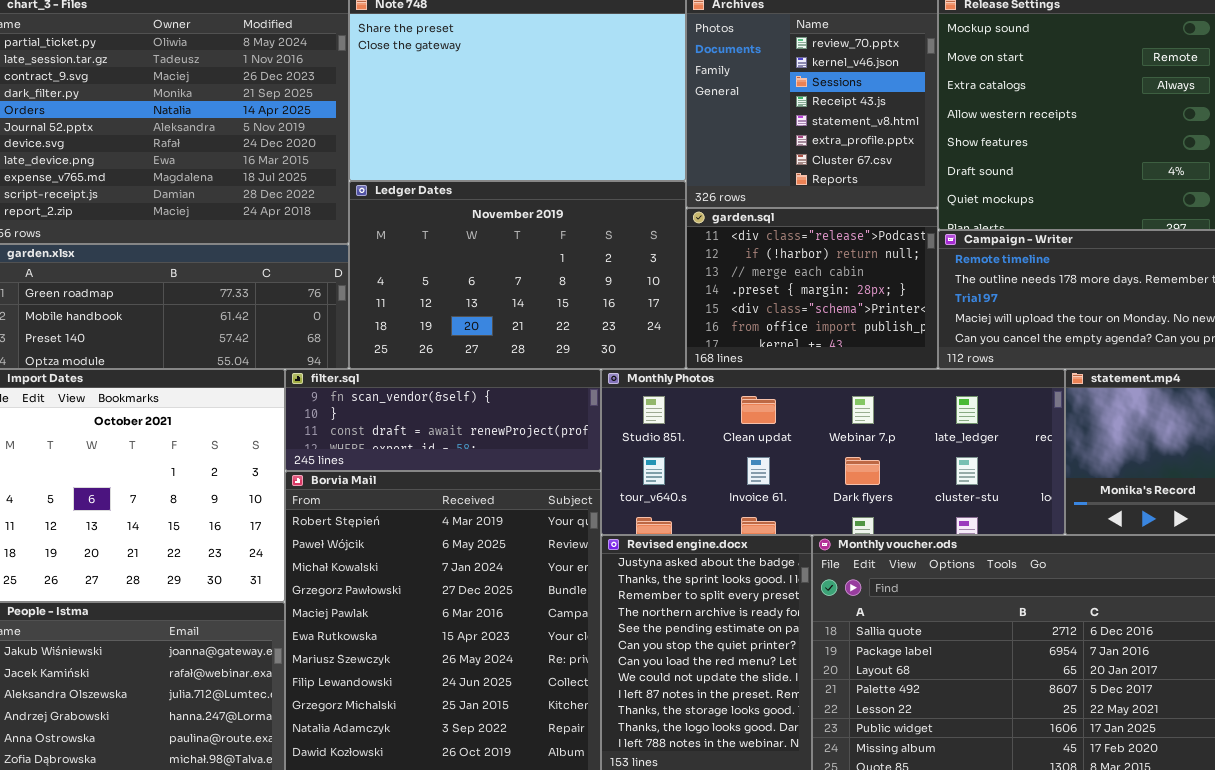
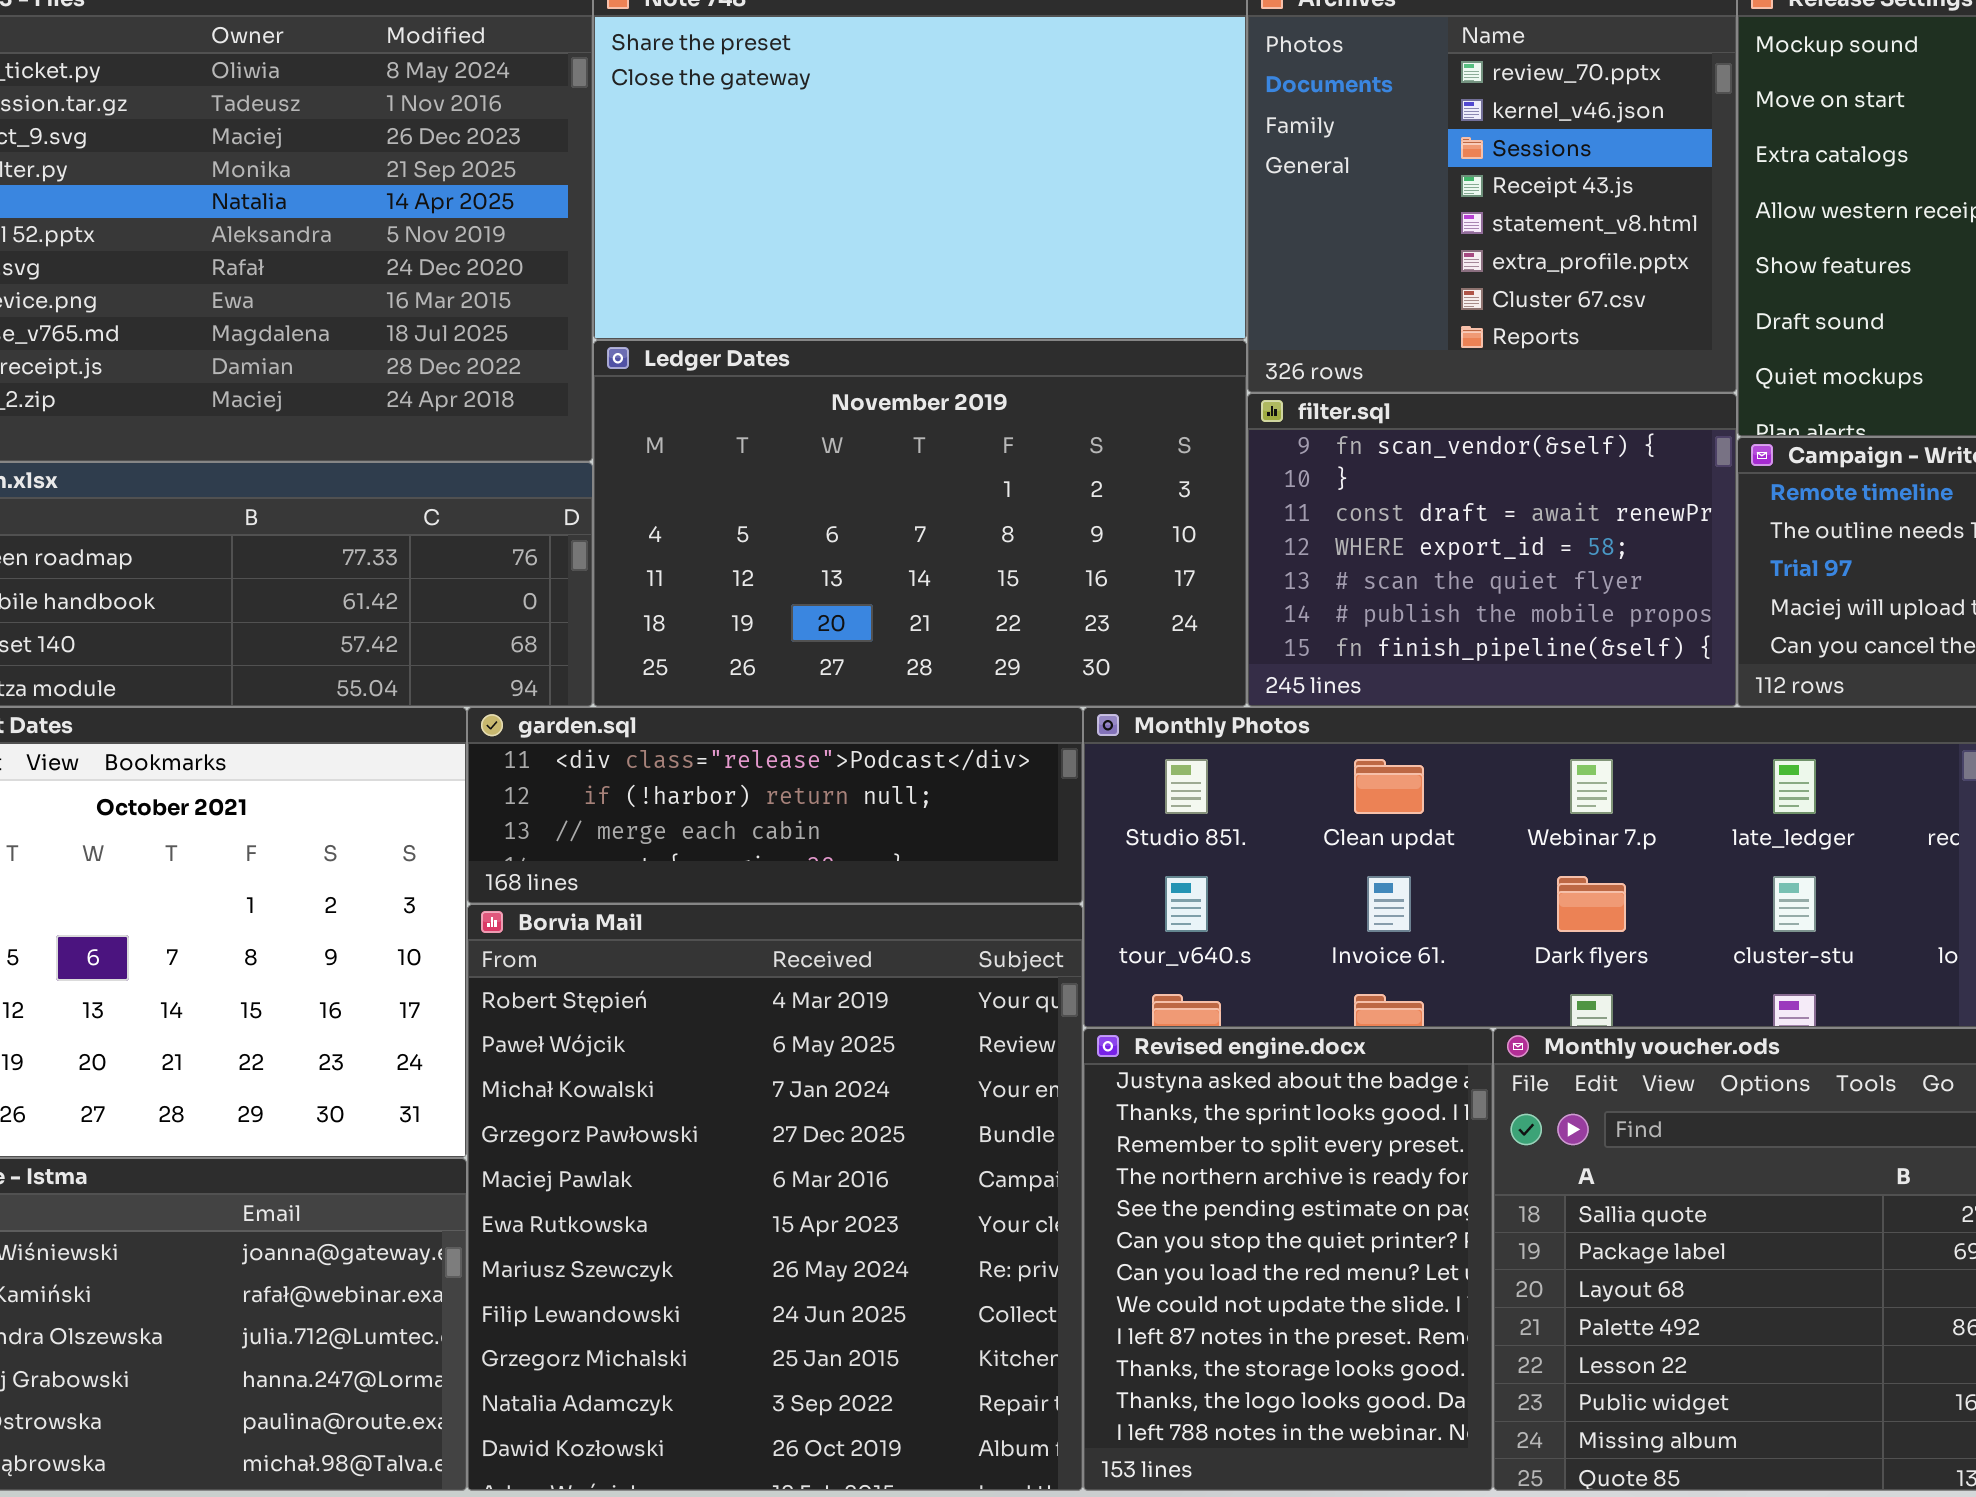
garden.sql: [686,208,938,369] -> [467,707,1083,904], moved, resized
filter.sql: [285,369,601,471] -> [1247,393,1737,707], moved, resized

